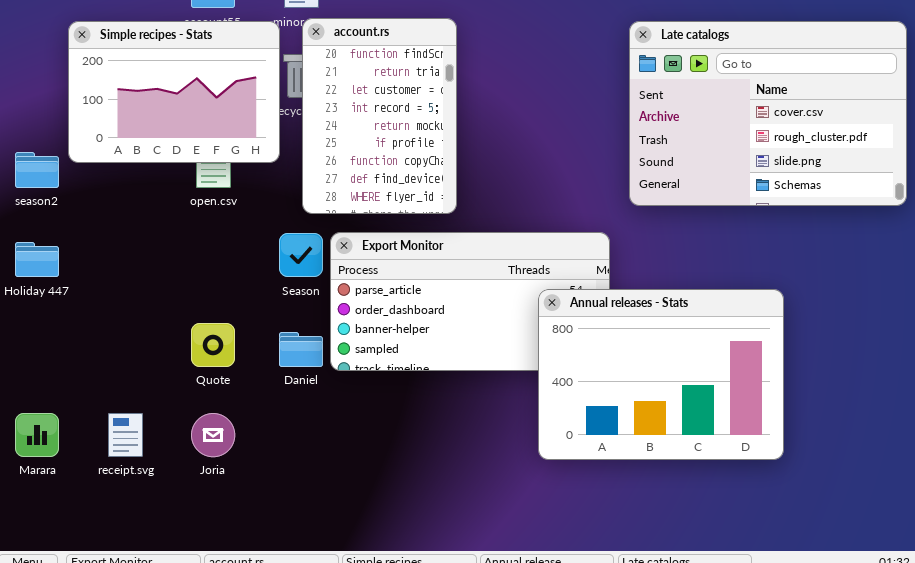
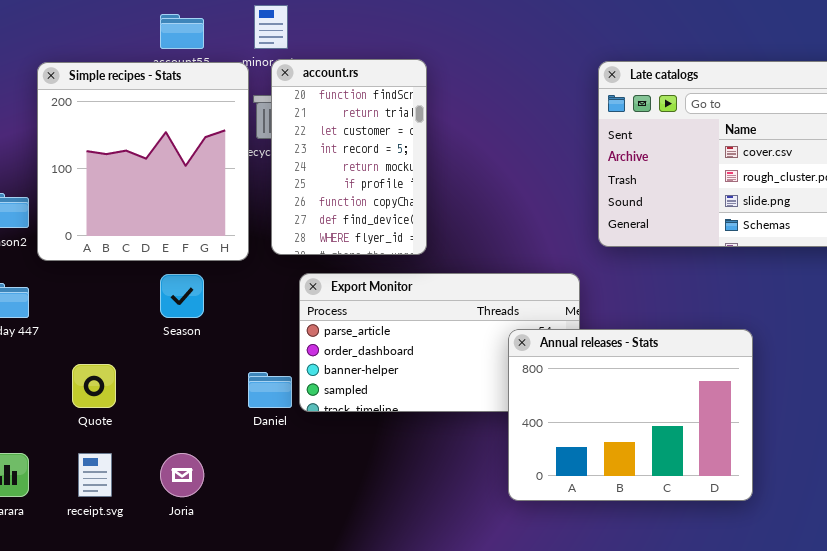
Simple recipes - Stats: [68,21,280,163] -> [37,62,249,261], resized
Season: [279,233,323,277] -> [160,274,204,318], moved
Quote: [191,323,235,367] -> [72,364,116,408], moved

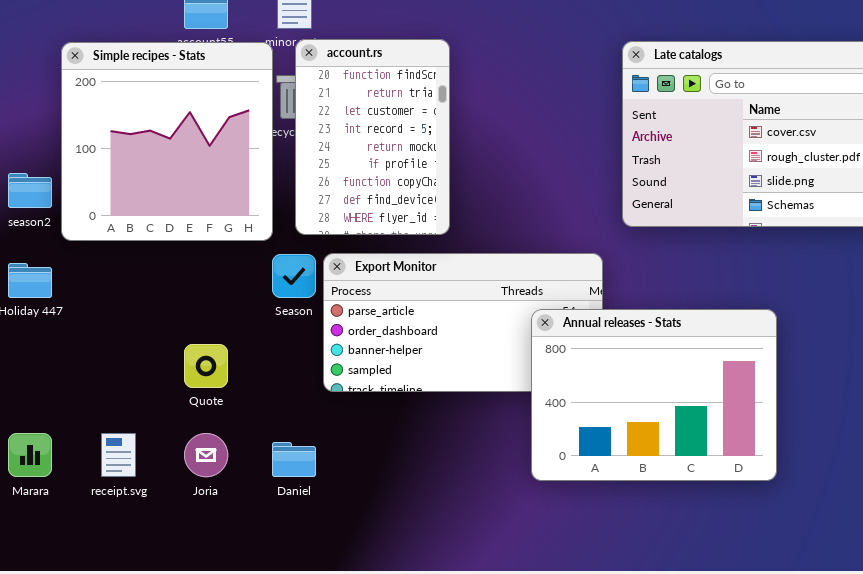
Season: [160,274,204,318] -> [272,254,316,298], moved
Quote: [72,364,116,408] -> [184,344,228,388], moved
Daniel: [248,372,292,408] -> [272,442,316,477], moved

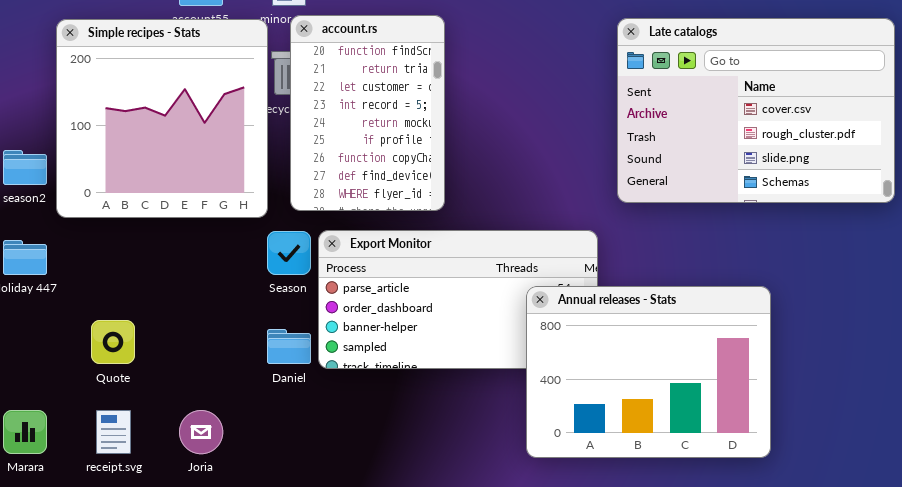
Quote: [184,344,228,388] -> [91,320,135,364], moved
Daniel: [272,442,316,477] -> [267,329,311,364], moved

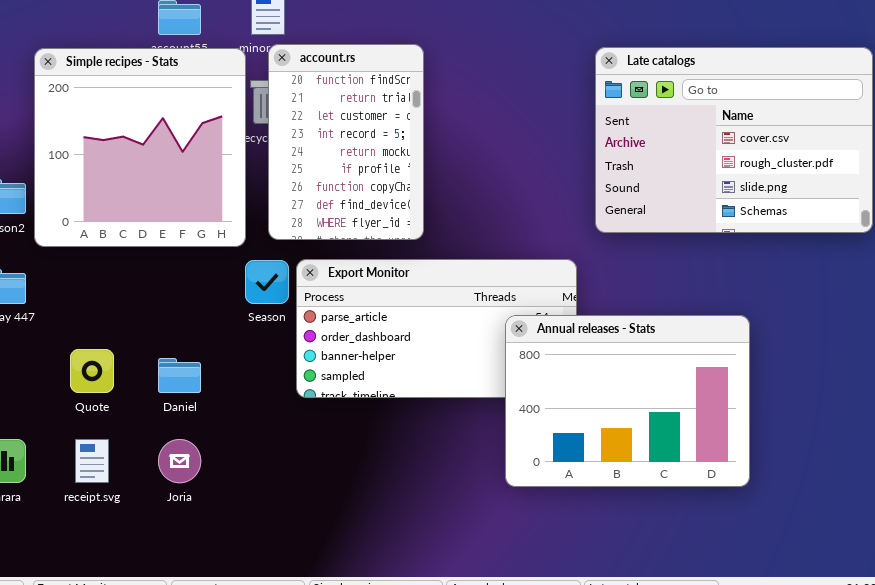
Daniel: [267,329,311,364] -> [158,358,201,393], moved

